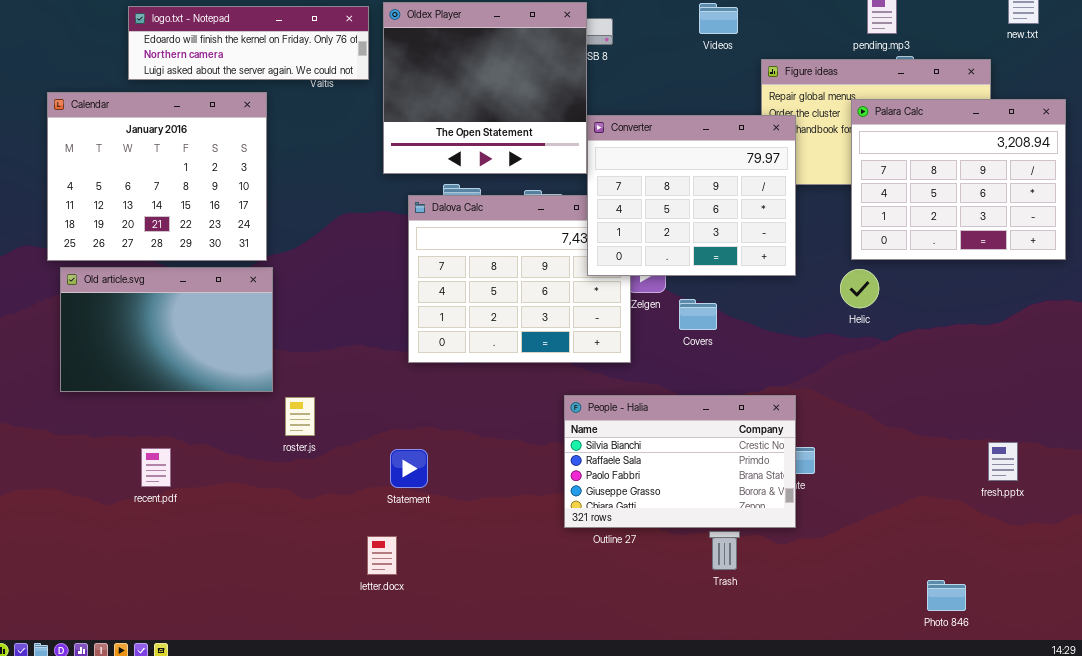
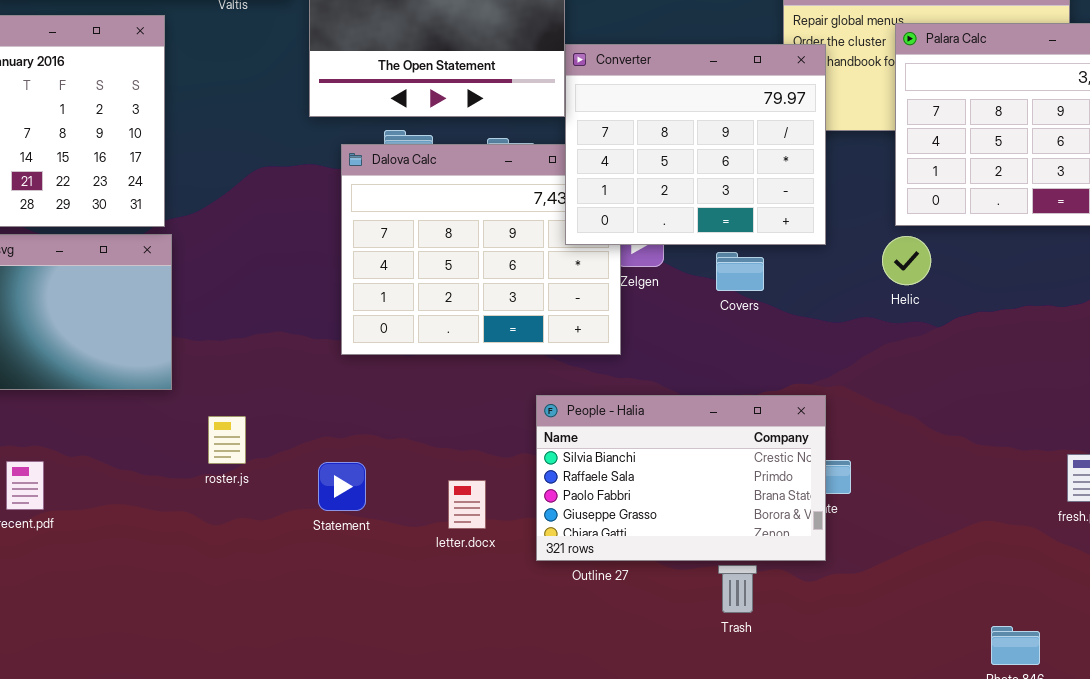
Covers: [679,299,717,330] -> [716,252,764,291], moved
roster.js: [285,397,315,436] -> [208,416,246,464], moved
letter.docx: [367,536,397,575] -> [448,480,486,529], moved

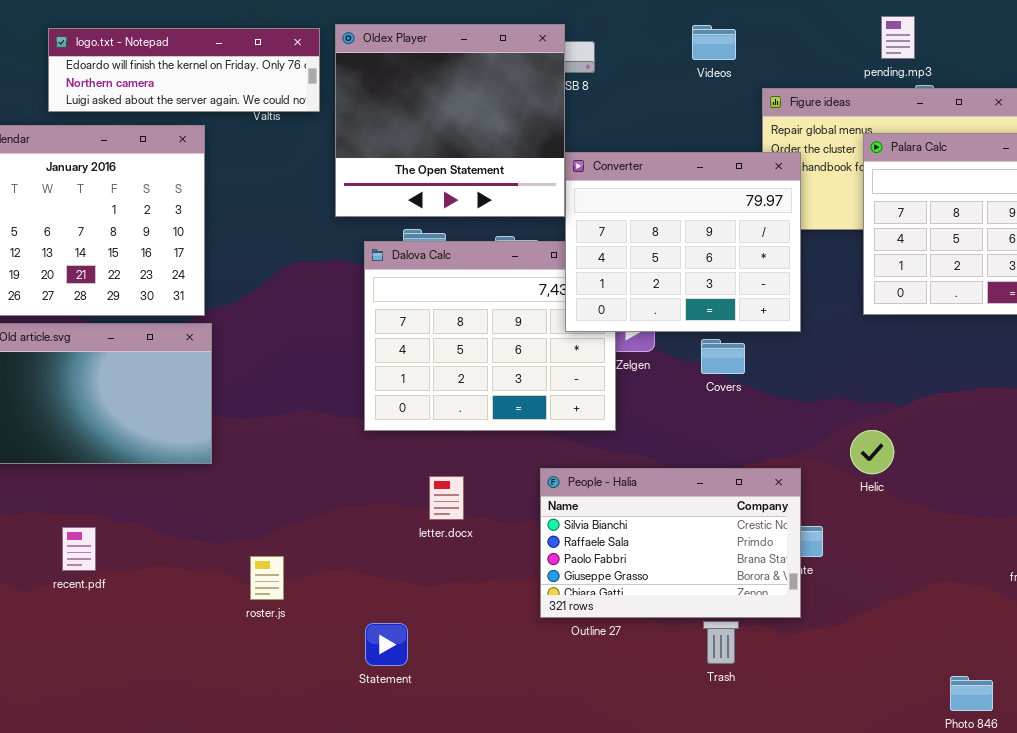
Helic: [882,236,931,285] -> [850,430,894,474], moved
roster.js: [208,416,246,464] -> [250,556,284,600], moved
Statement: [318,462,366,511] -> [365,623,408,666], moved
letter.docx: [448,480,486,529] -> [429,476,464,520], moved

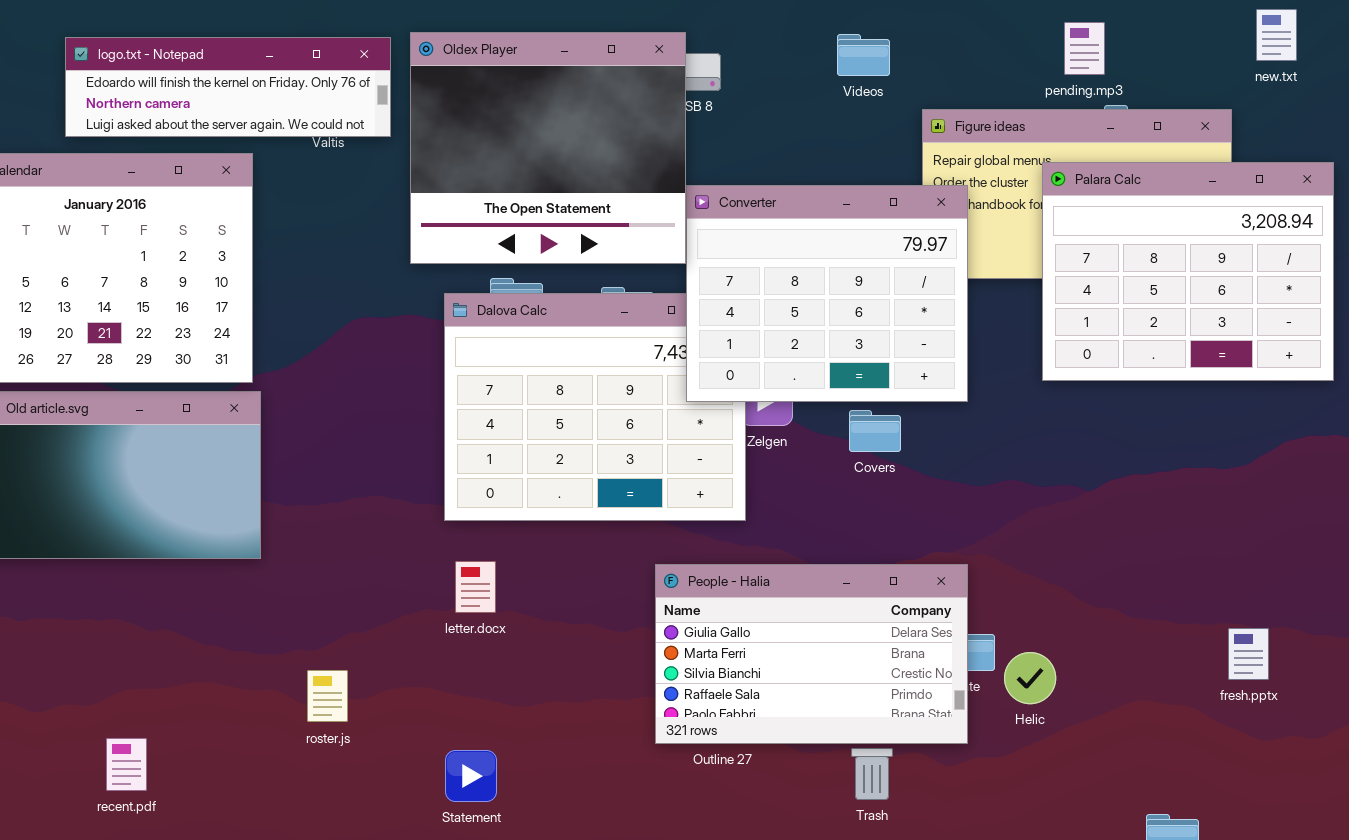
Helic: [850,430,894,474] -> [1004,652,1056,704], moved
People - Halia: [540,468,801,618] -> [655,564,968,744], scrolled up 2 rows
letter.docx: [429,476,464,520] -> [455,561,496,613], moved
recent.pdf: [62,527,96,571] -> [106,738,147,791], moved

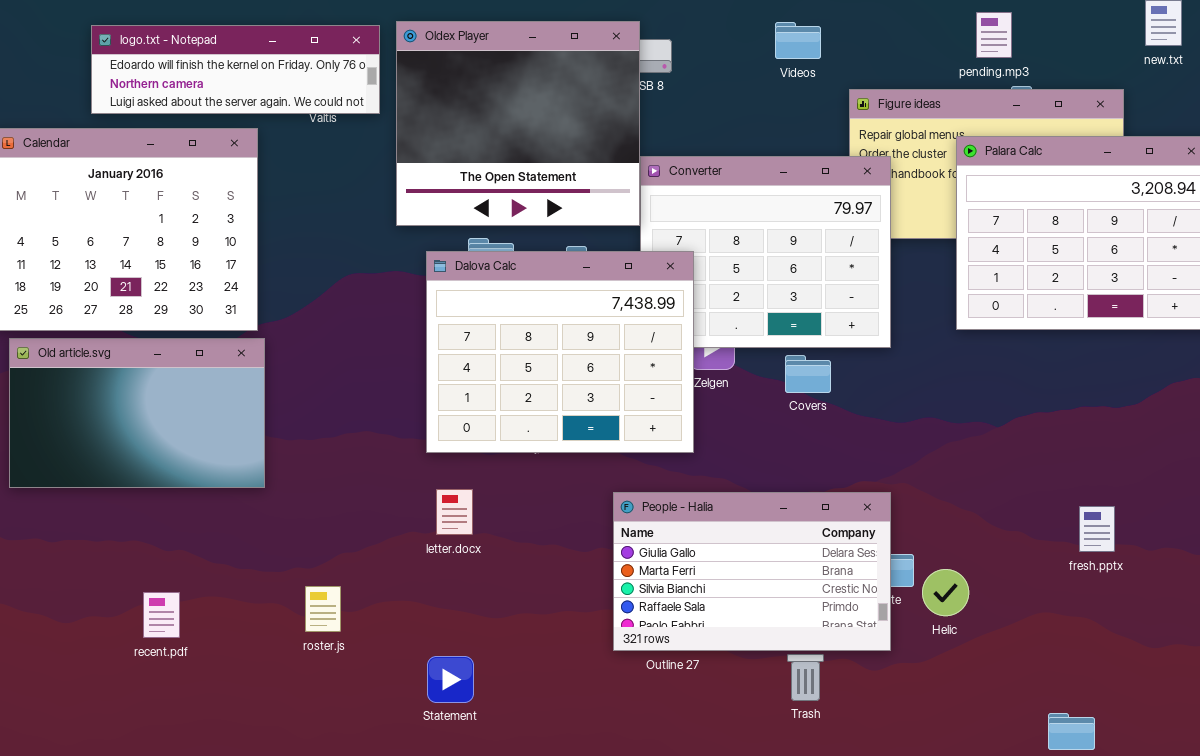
Dalova Calc: [444,293,746,521] -> [426,251,694,453], raised
fresh.pptx: [1228,628,1269,680] -> [1079,506,1115,552], moved
recent.pdf: [106,738,147,791] -> [143,592,180,638], moved

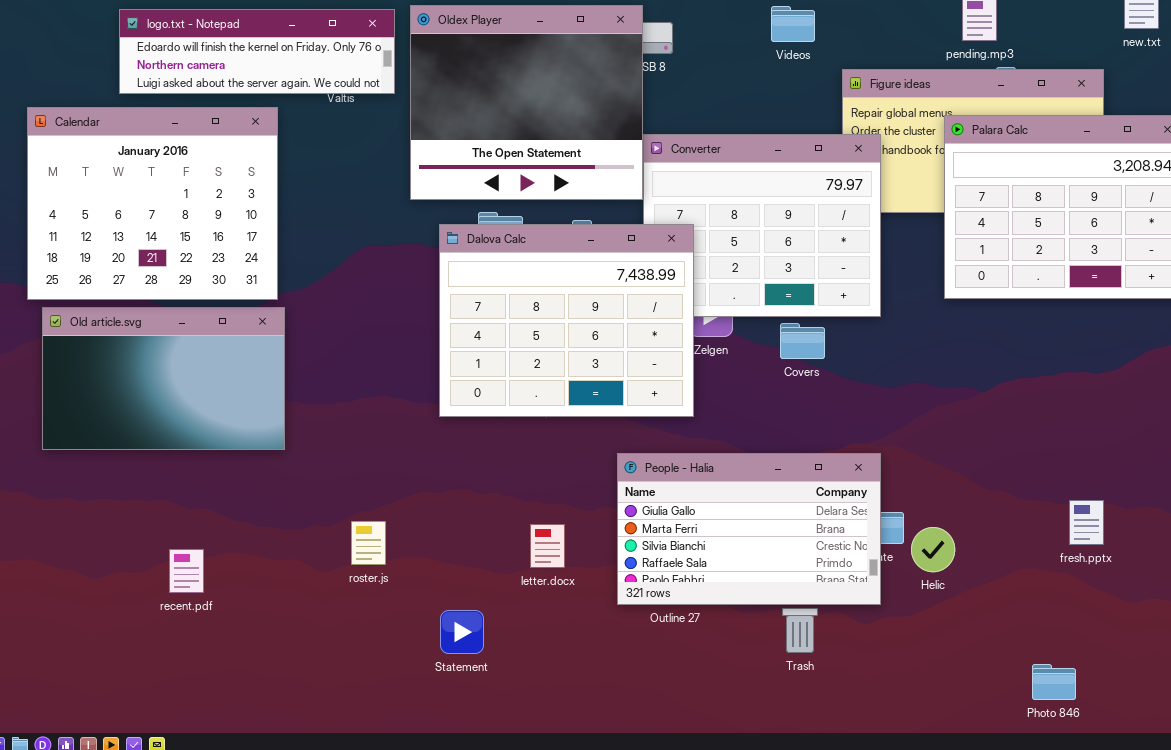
letter.docx: [436,489,473,535] -> [530,524,565,568], moved
fresh.pptx: [1079,506,1115,552] -> [1069,500,1104,545], moved
roster.js: [305,586,341,632] -> [351,521,386,565], moved

